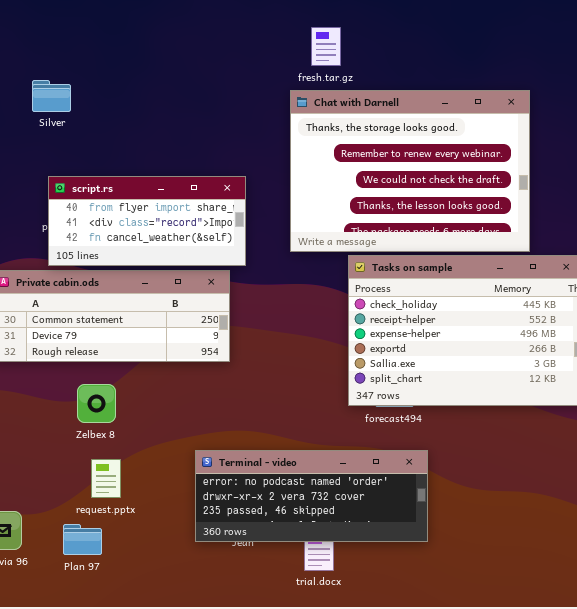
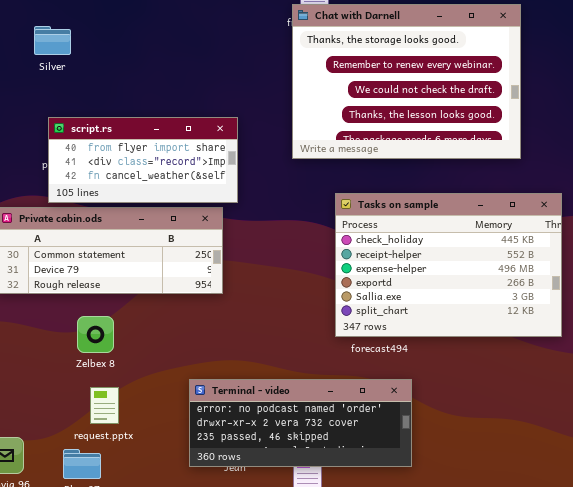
Chat with Darnell: [290,90,530,252] -> [292,4,521,159], moved

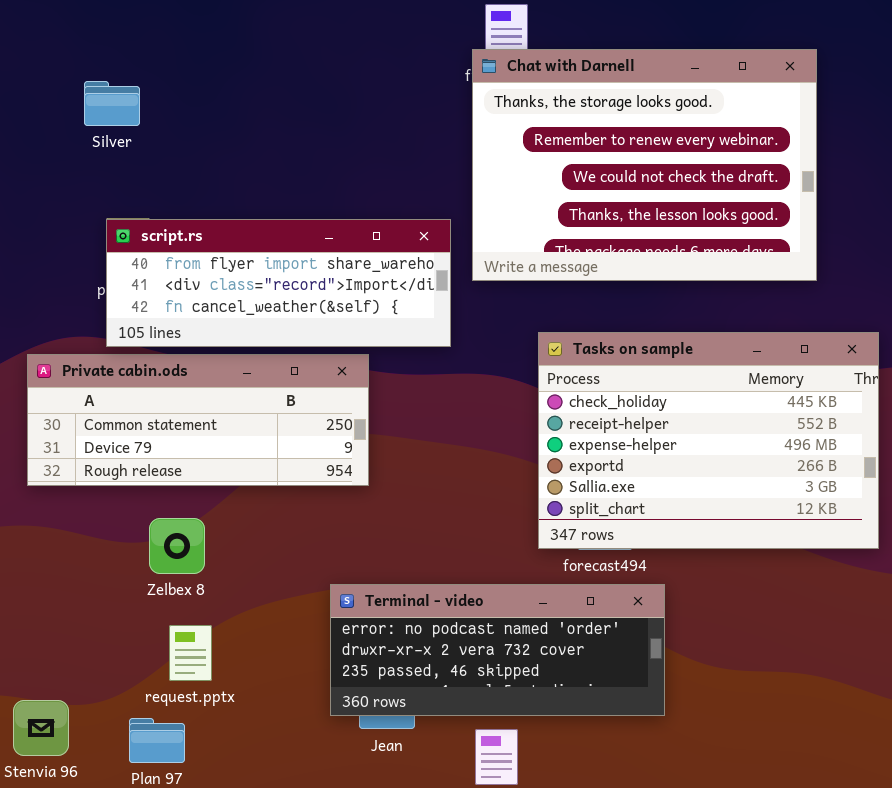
script.rs: [48,117,238,203] -> [106,219,451,347], resized
Terminal - video: [189,379,412,467] -> [330,584,665,716], moved

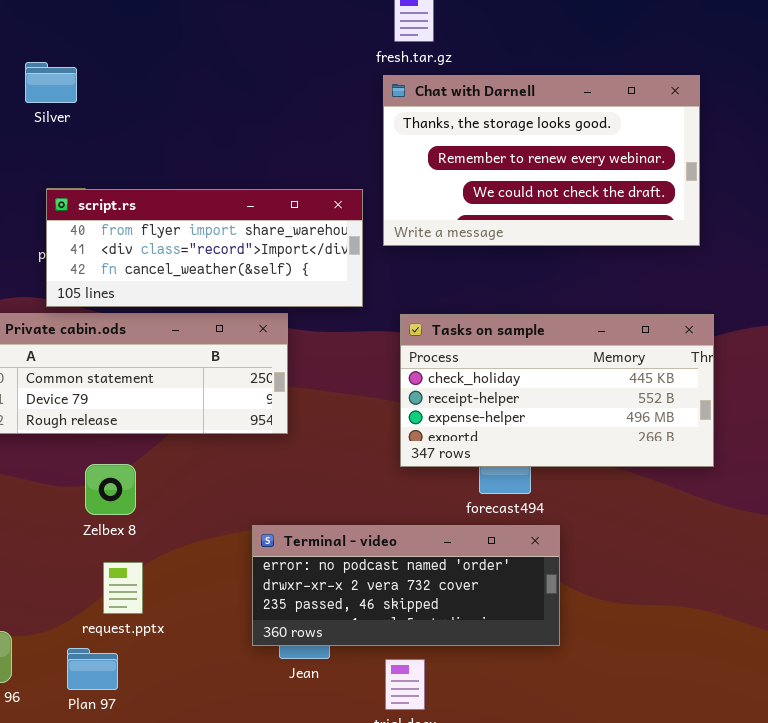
Chat with Darnell: [472,49,817,281] -> [383,75,700,246], resized
Tasks on sample: [538,332,879,549] -> [400,314,714,467], moved, resized

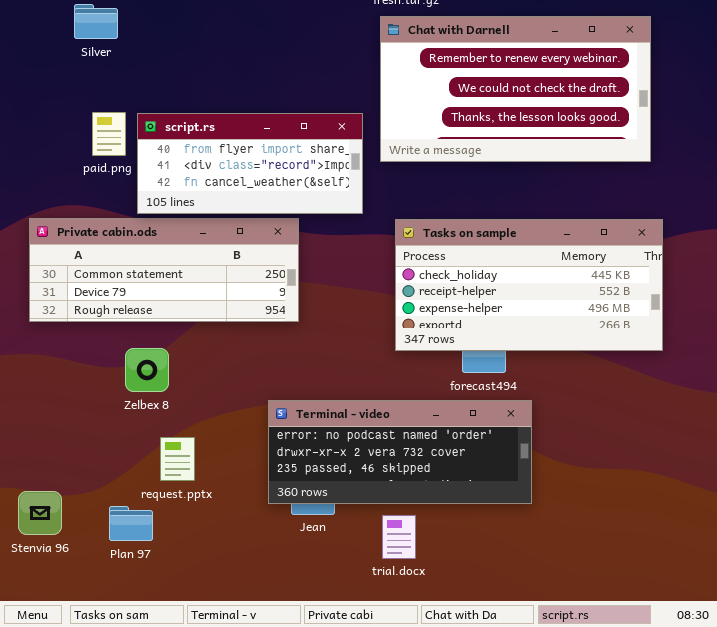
Chat with Darnell: [383,75,700,246] -> [380,16,651,162], scrolled down 1 row
script.rs: [46,189,363,307] -> [137,113,363,214], resized
request.pptx: [103,562,143,614] -> [160,437,195,481], moved

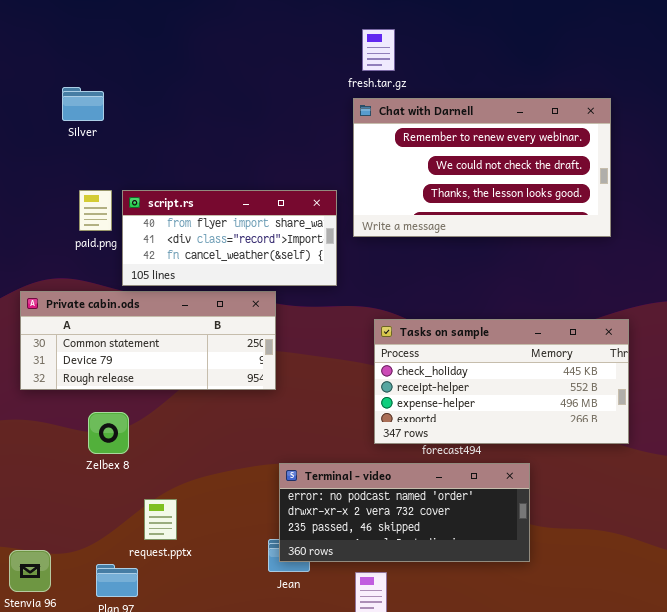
Tasks on sample: [395,219,663,351] -> [374,319,629,444], moved
Zelbex 8: [125,348,169,392] -> [88,412,129,454], moved
Terminal - video: [268,400,532,504] -> [279,463,530,562], moved

